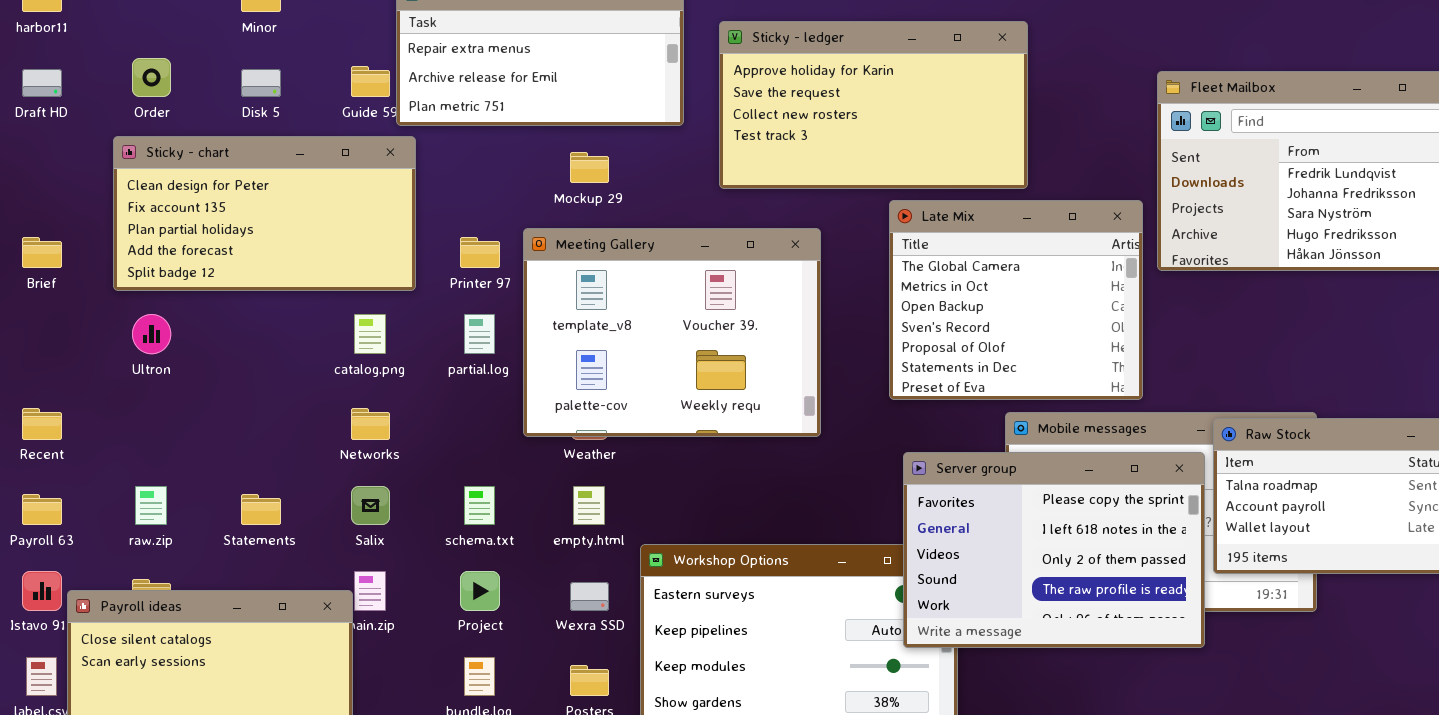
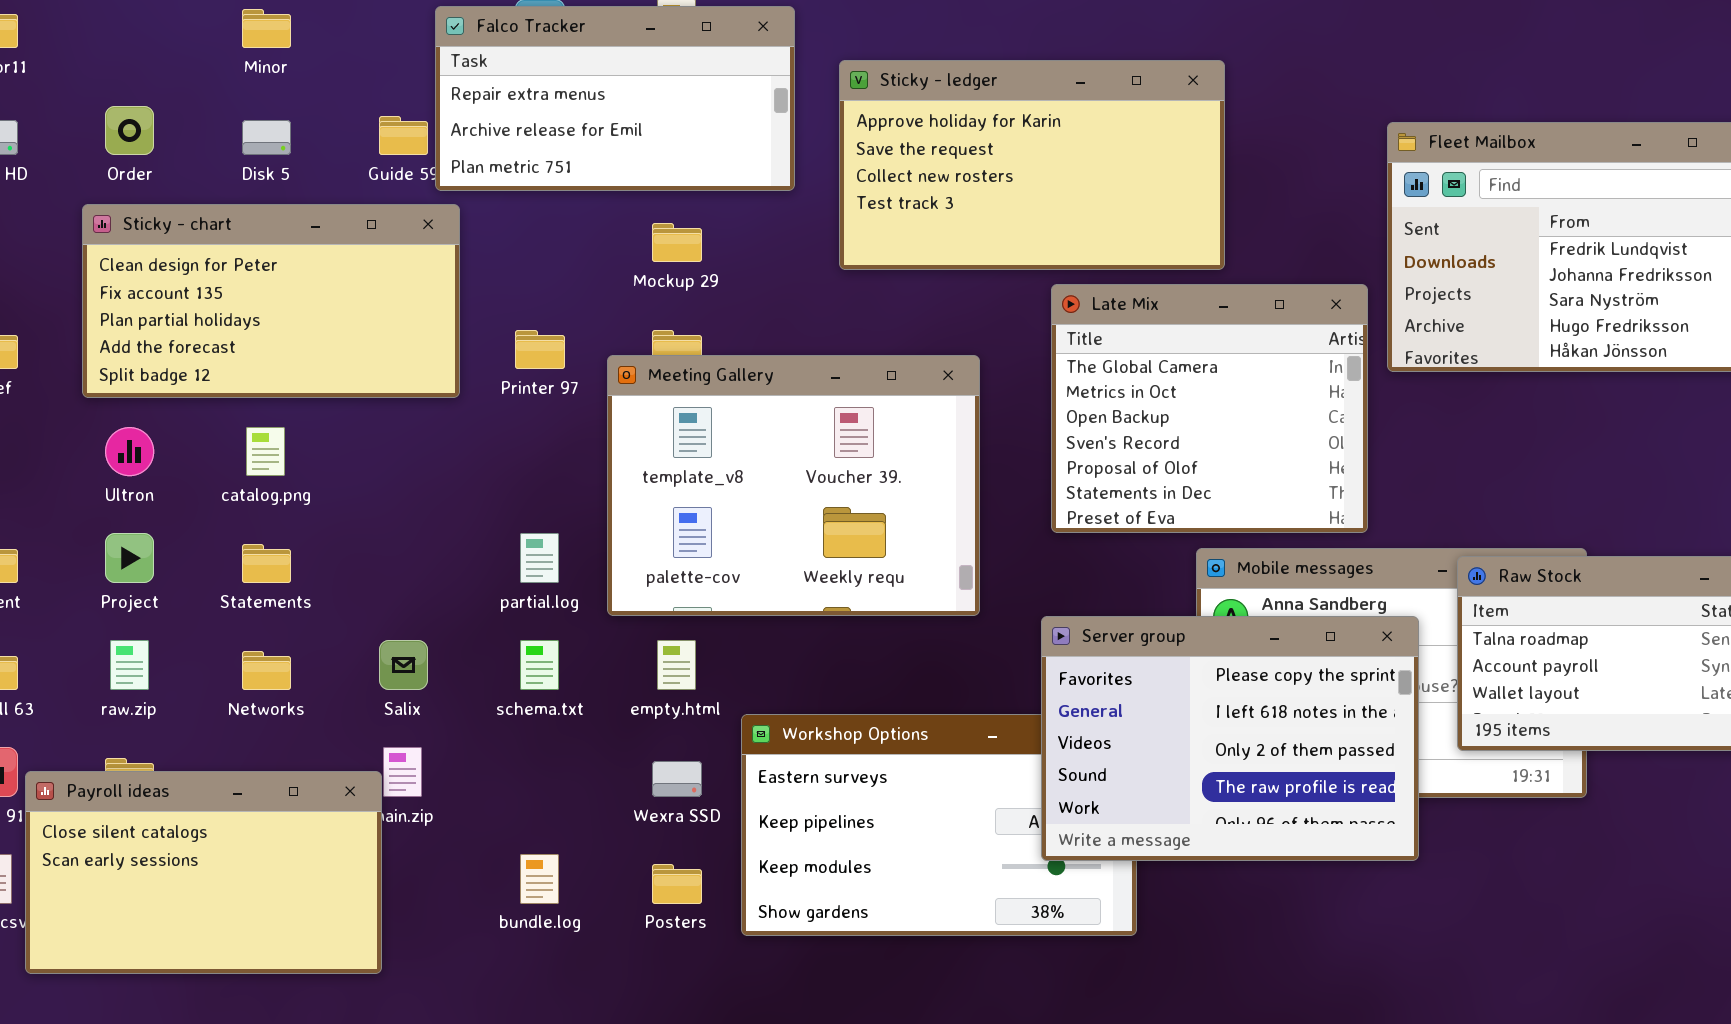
Meeting Gallery: [523,228,821,437] -> [607,355,980,616], moved
catalog.png: [354,314,386,354] -> [246,427,285,476], moved
partial.log: [464,314,495,354] -> [520,533,559,583], moved
Networks: [351,408,390,440] -> [242,651,291,690], moved
Server group: [903,452,1205,648] -> [1041,616,1419,861], moved
Statements: [241,494,281,525] -> [242,544,291,583], moved
Project: [460,571,500,611] -> [105,533,154,583], moved

